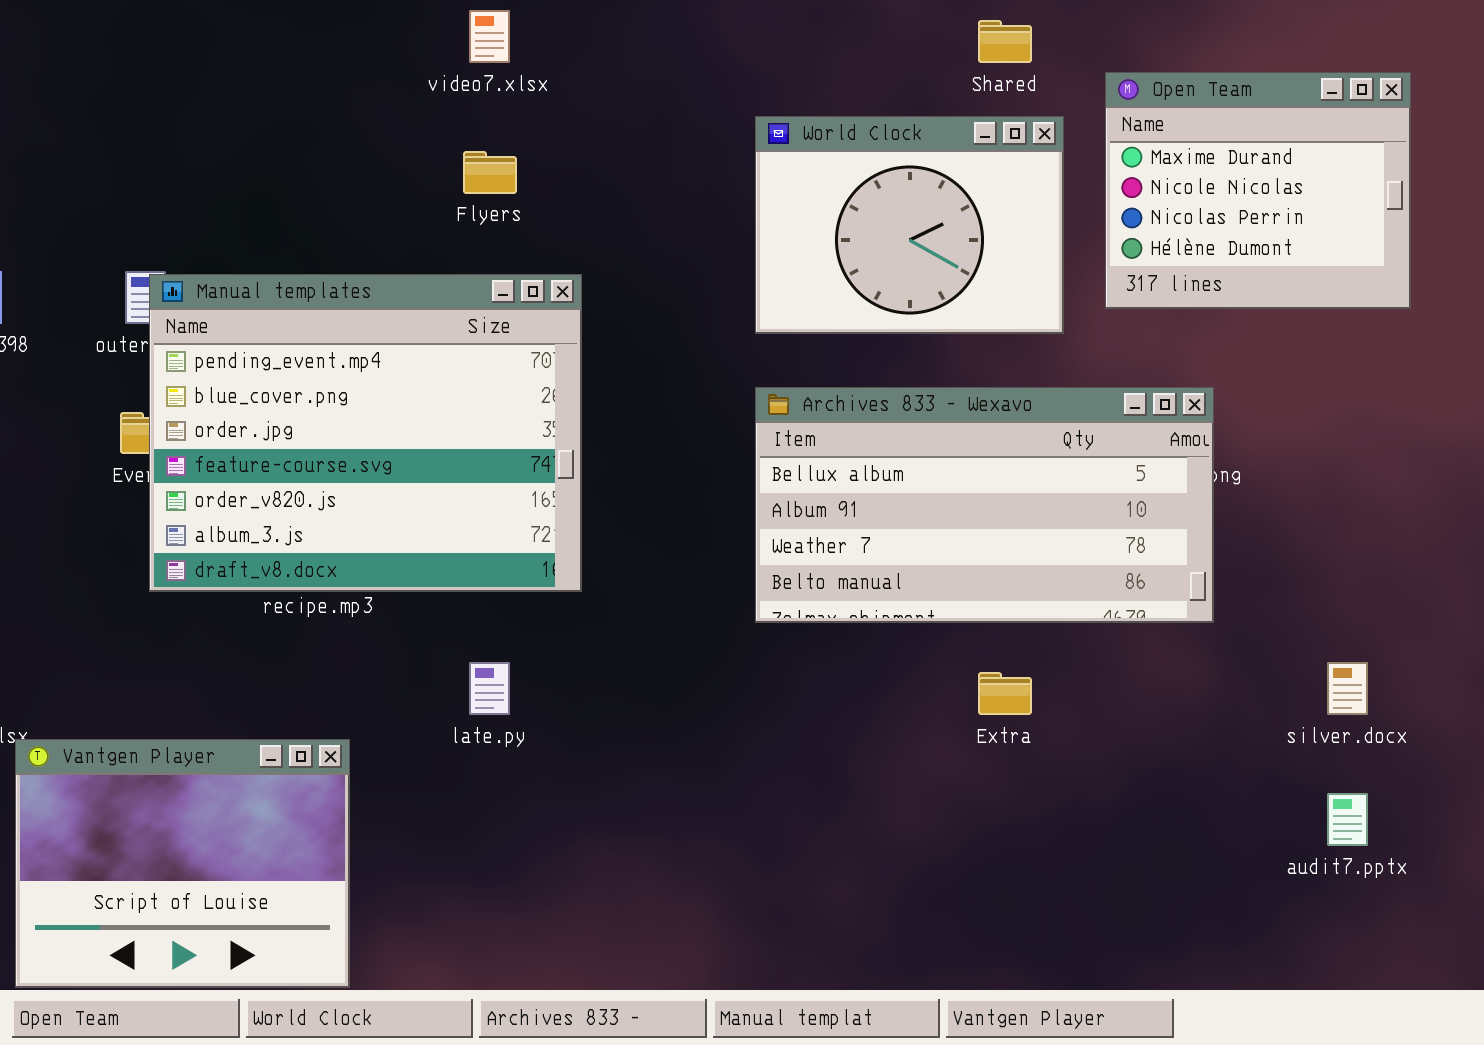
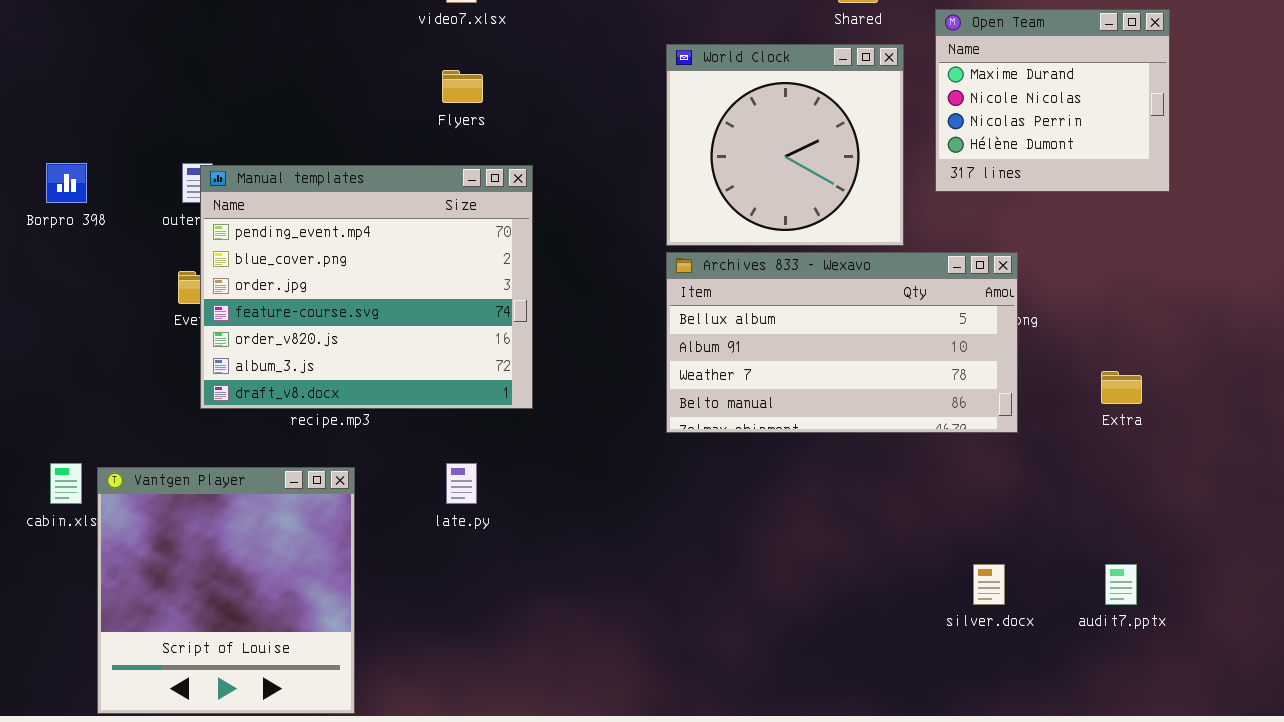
World Clock: [755,116,1064,334] -> [666,44,904,246], resized
silver.docx: [1327,662,1368,715] -> [973,564,1005,605], moved
Extra: [978,672,1032,715] -> [1101,371,1142,404], moved
Vantgen Player: [15,739,350,988] -> [97,467,355,714], resized

